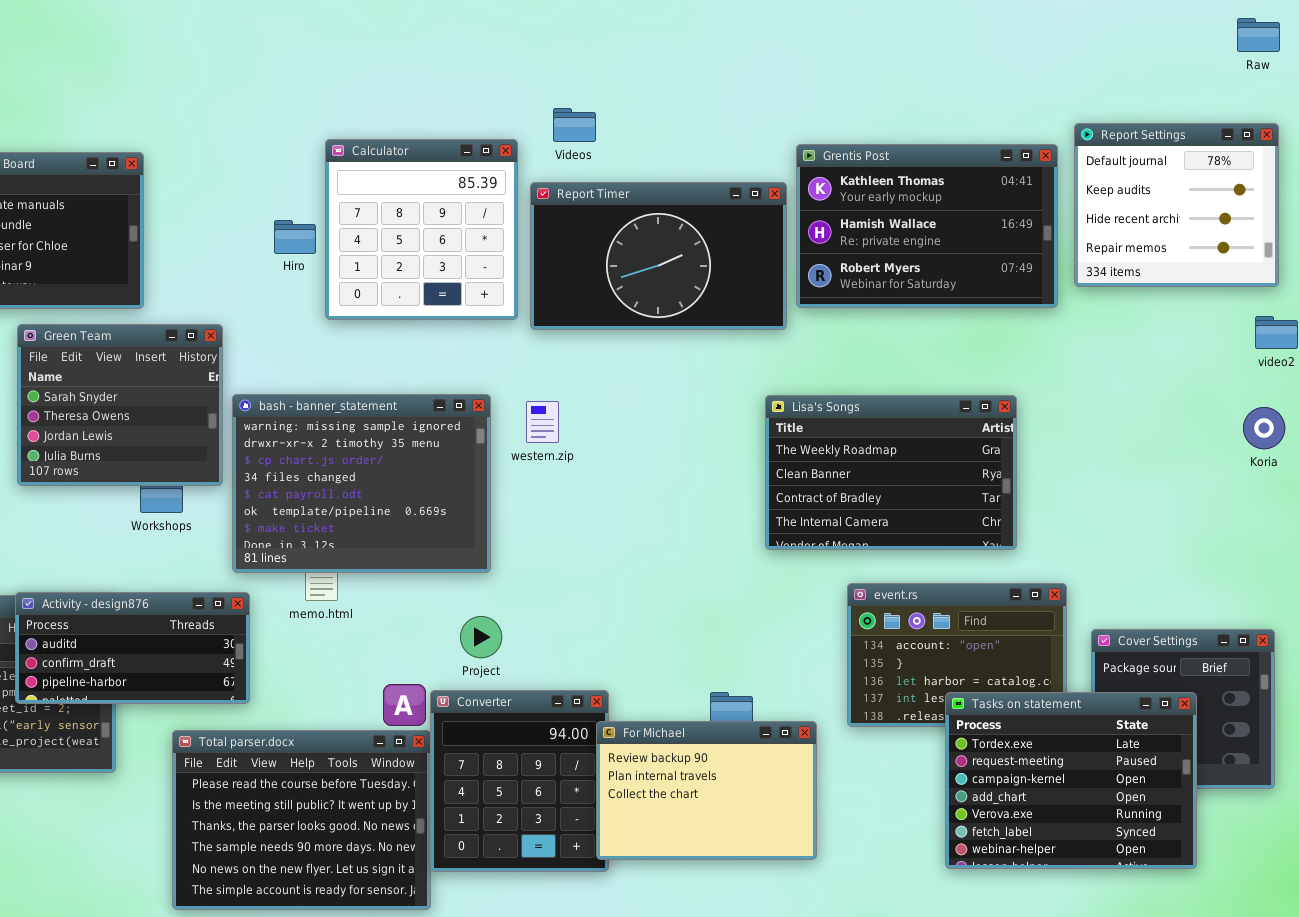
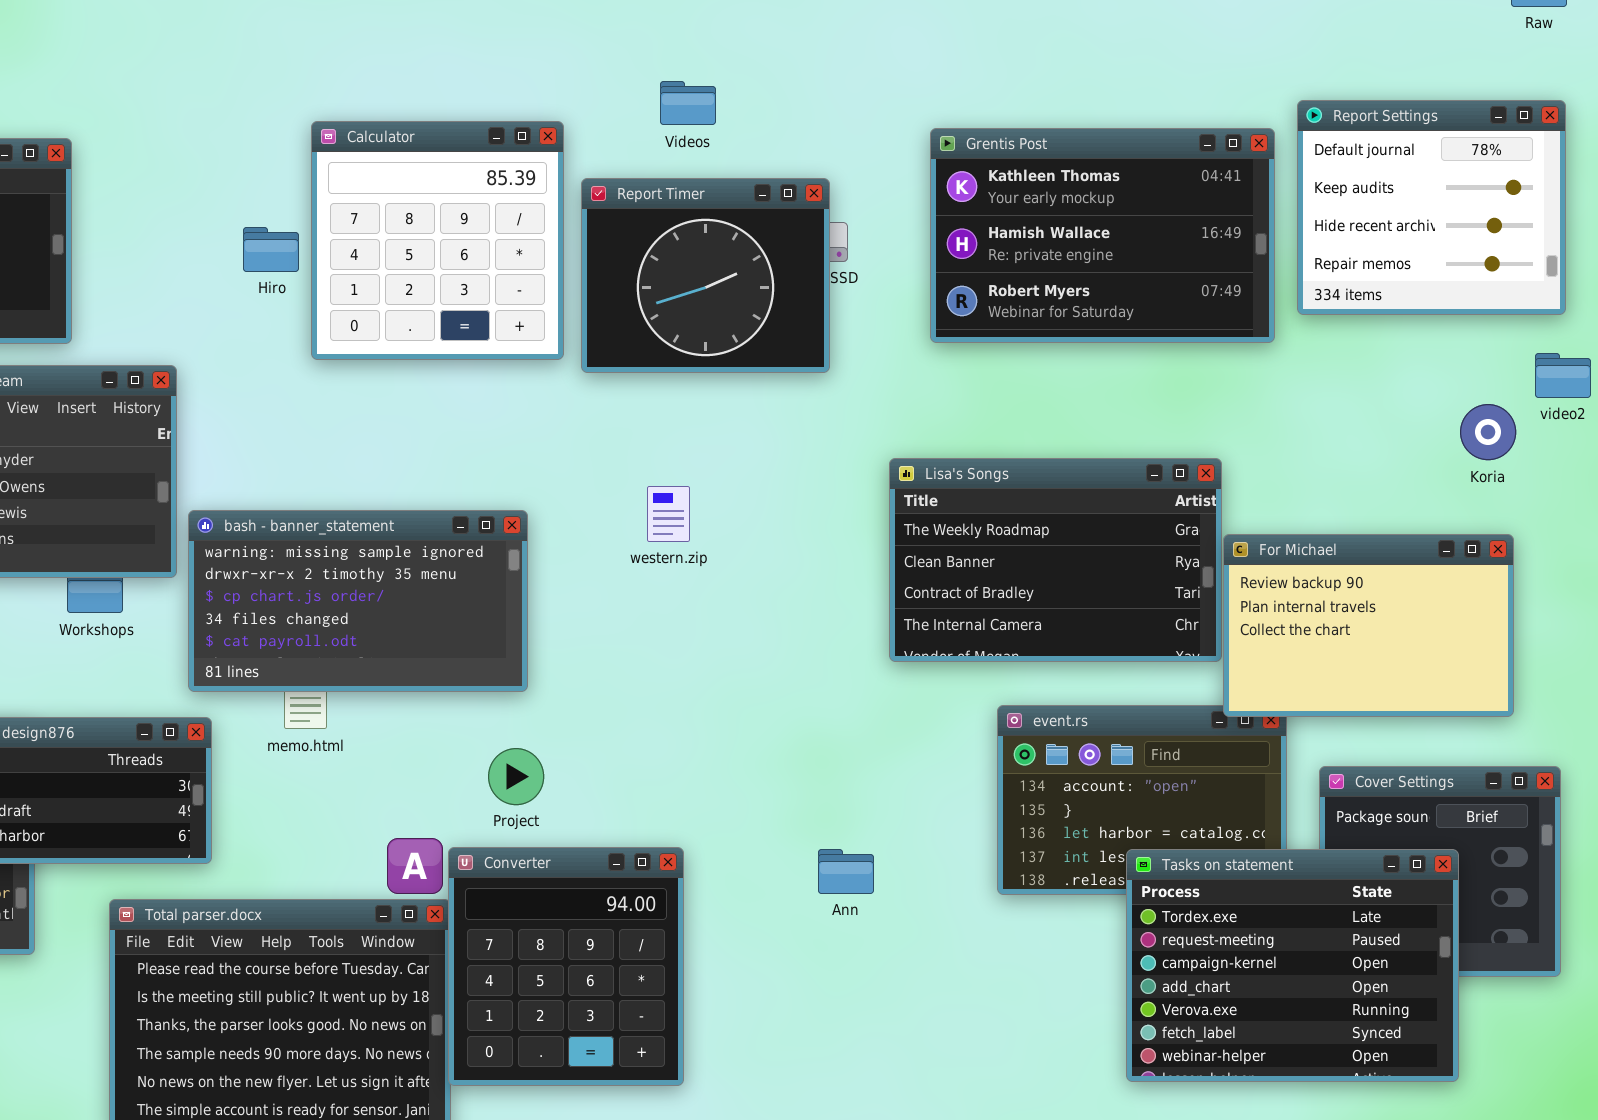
Videos: [553,108,596,142] -> [660,81,716,125], moved
Report Timer: [530,182,787,330] -> [581,178,830,373], resized
bash - banner_statement: [232,394,491,573] -> [188,510,528,692], resized
western.zip: [526,401,559,443] -> [647,486,690,542], moved
Koria: [1243,407,1285,449] -> [1460,404,1516,460], moved
For Michael: [596,721,817,860] -> [1223,534,1514,717], moved

